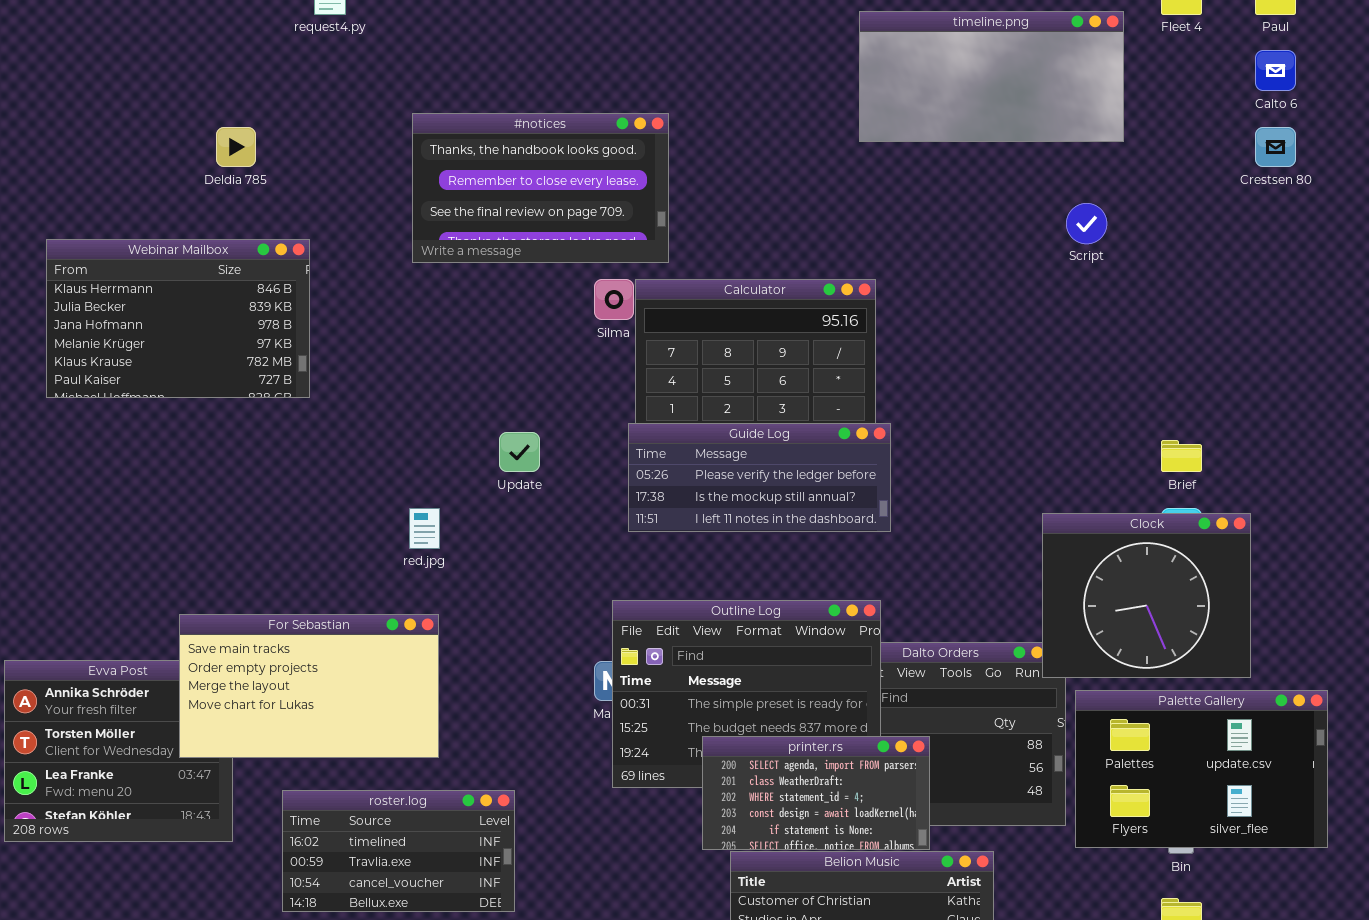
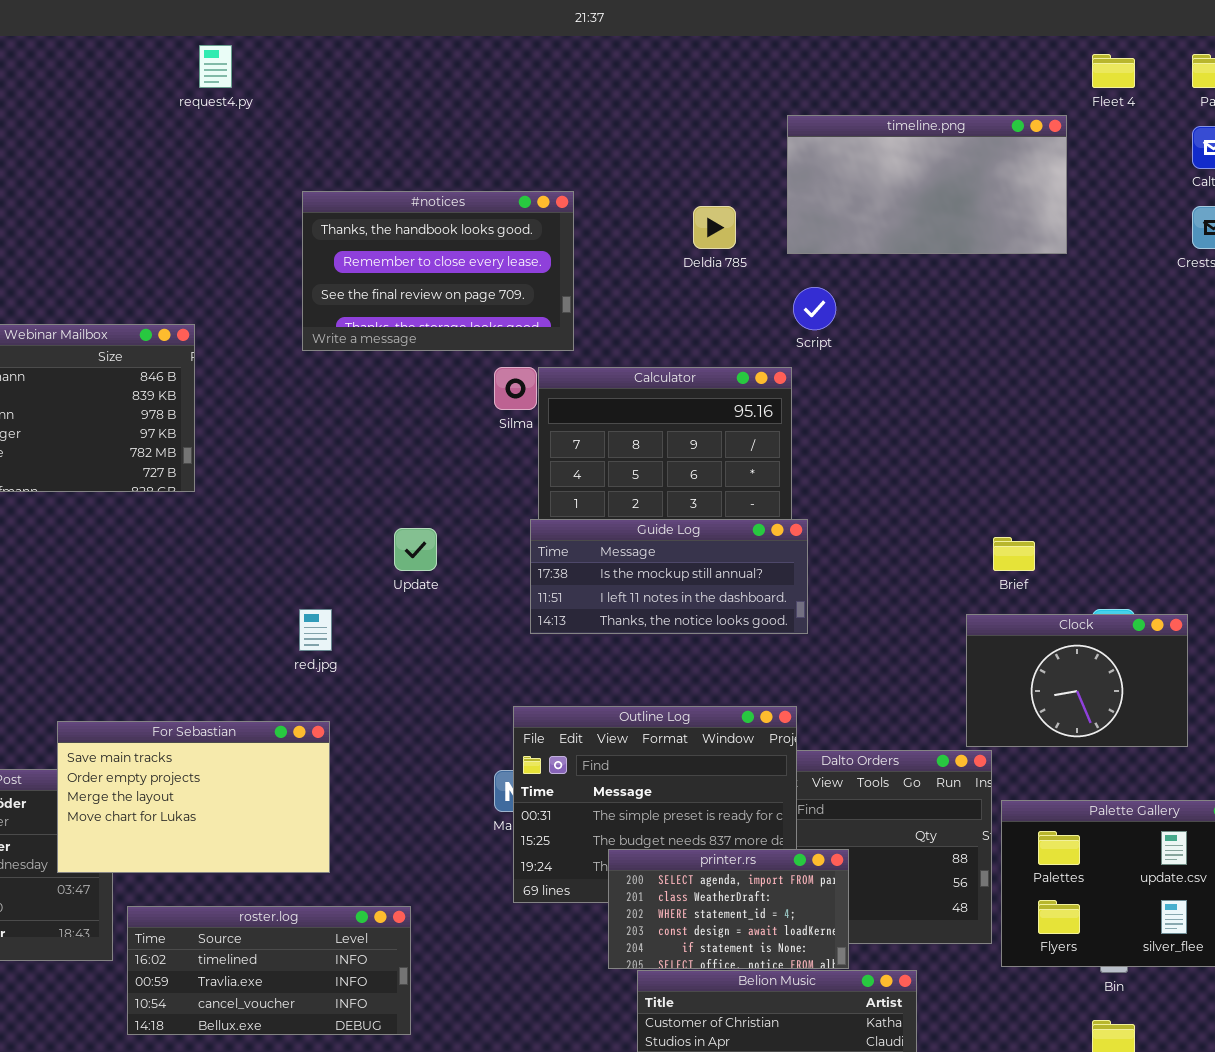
timeline.png: [859,11,1124,142] -> [787,115,1067,254], moved
Deldia 785: [216,127,256,167] -> [693,206,736,249], moved
Script: [1066,203,1107,244] -> [793,287,836,330], moved
Guide Log: [628,423,891,532] -> [530,519,808,634], scrolled down 1 row
Brief: [1161,440,1202,472] -> [993,537,1035,571], moved
Clock: [1042,513,1251,678] -> [966,614,1188,747], resized
roster.log: [282,790,515,912] -> [127,906,411,1035], resized

